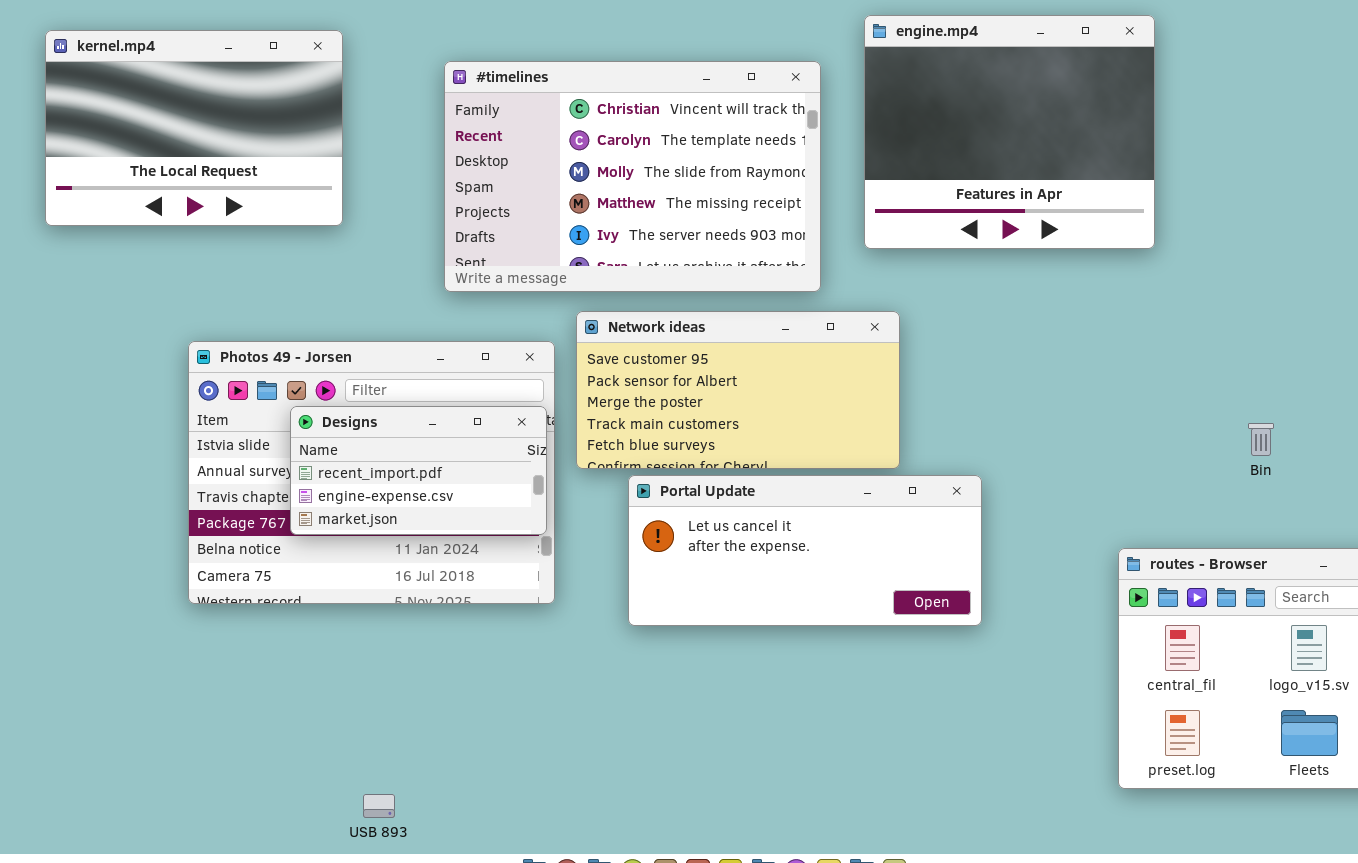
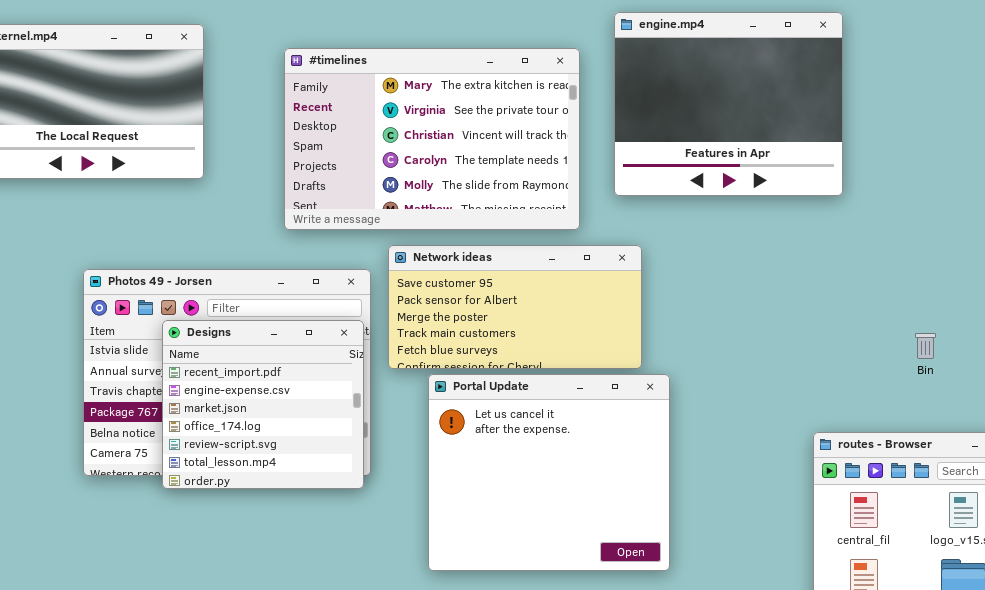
#timelines: [444,61,821,292] -> [284,48,580,230], scrolled up 2 rows
Designs: [290,406,547,535] -> [162,320,364,489], resized
Portal Update: [628,475,982,626] -> [428,374,670,571], resized

